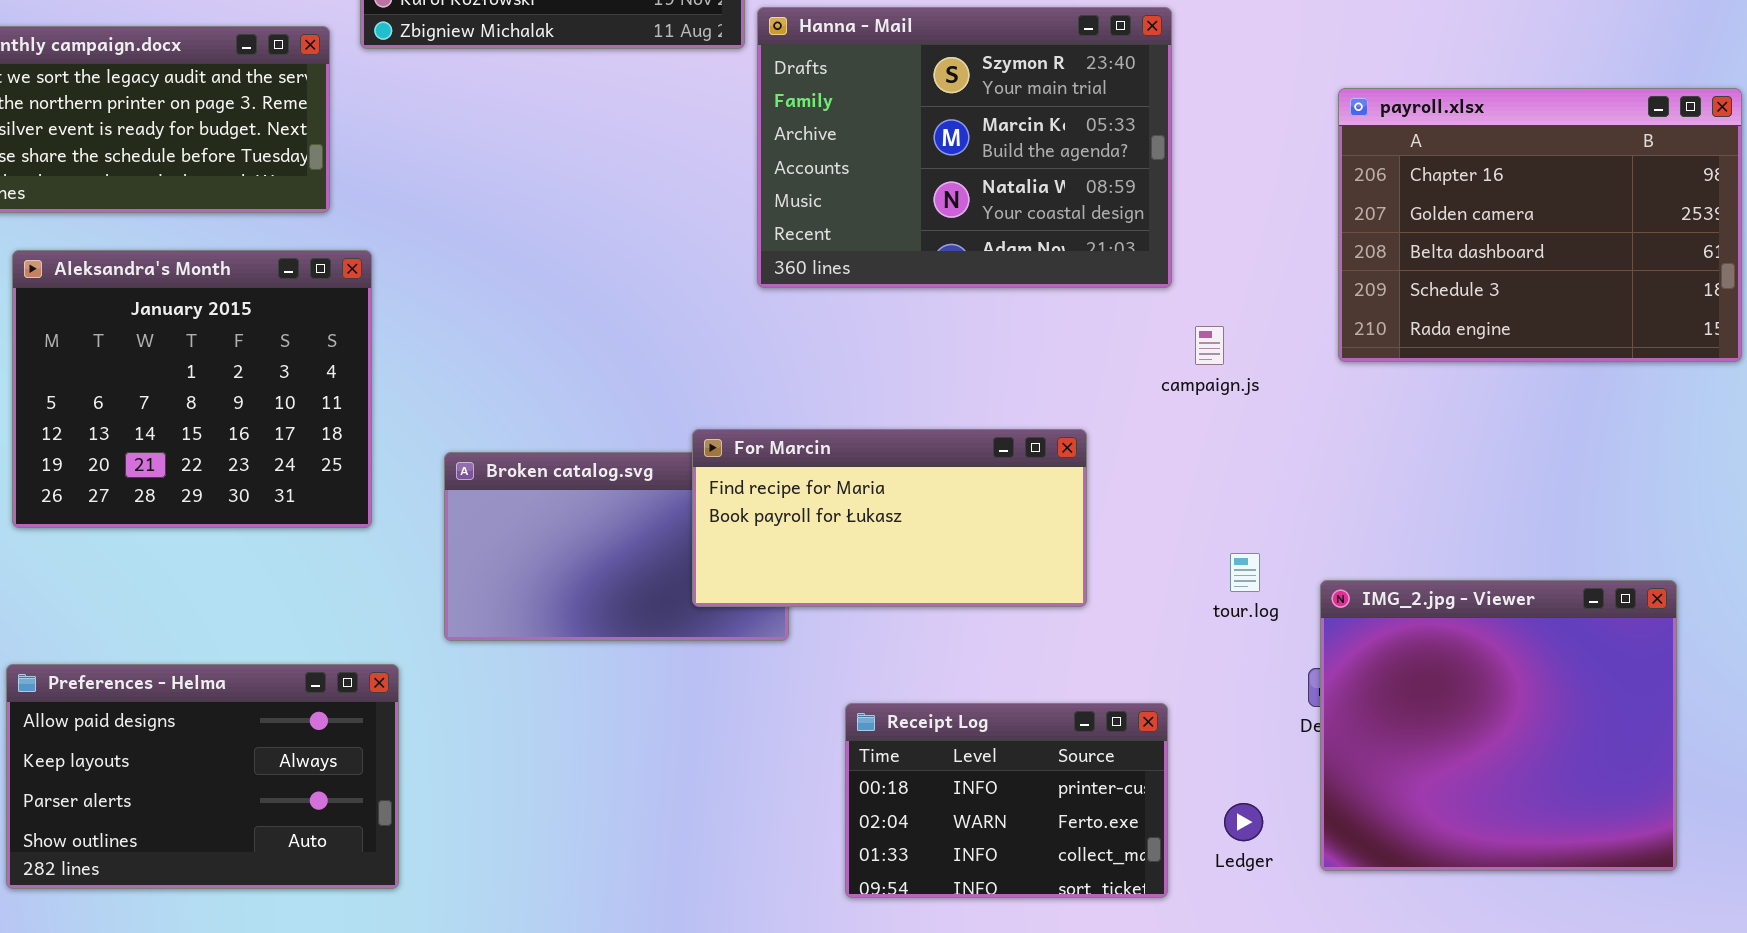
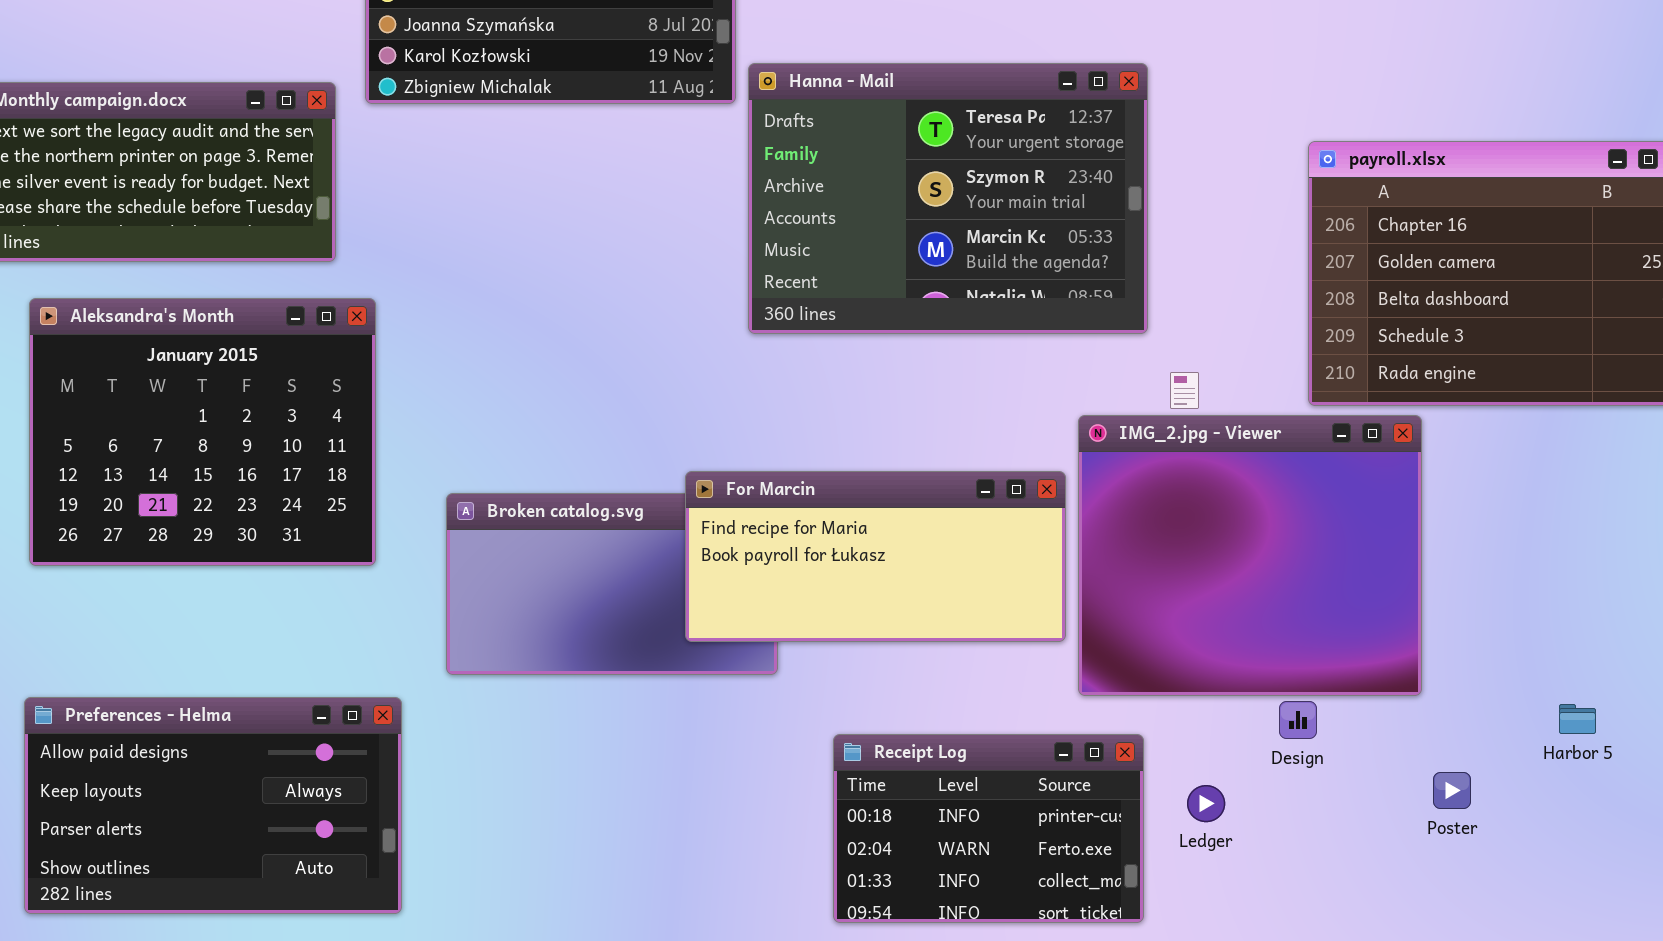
Hanna - Mail: [757,7,1172,288] -> [748,63,1148,334], scrolled up 1 row
IMG_2.jpg - Viewer: [1320,580,1677,871] -> [1078,415,1422,696], moved
Ledger: [1224,803,1263,841] -> [1187,785,1225,822], moved

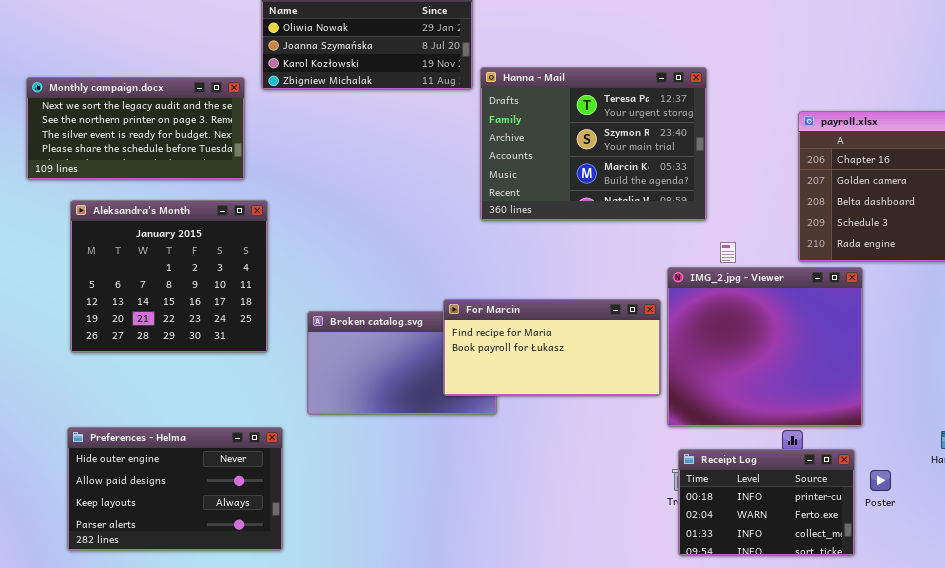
Preferences - Helma: [24,697,402,914] -> [67,427,283,551], scrolled up 1 row
Receipt Log: [833,734,1144,923] -> [678,449,855,556], moved

